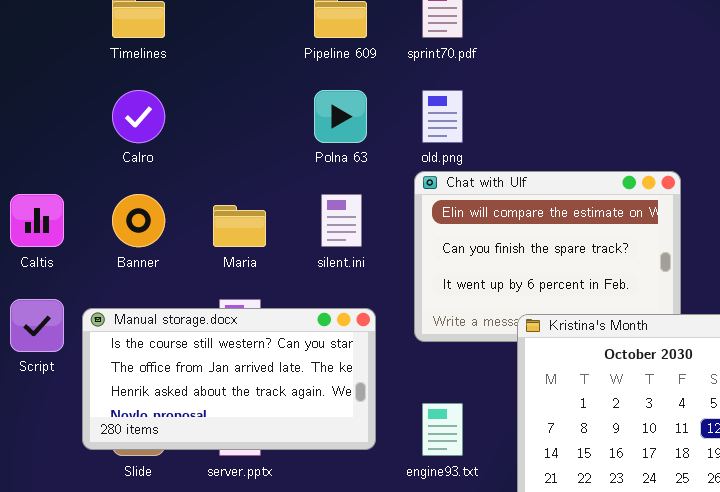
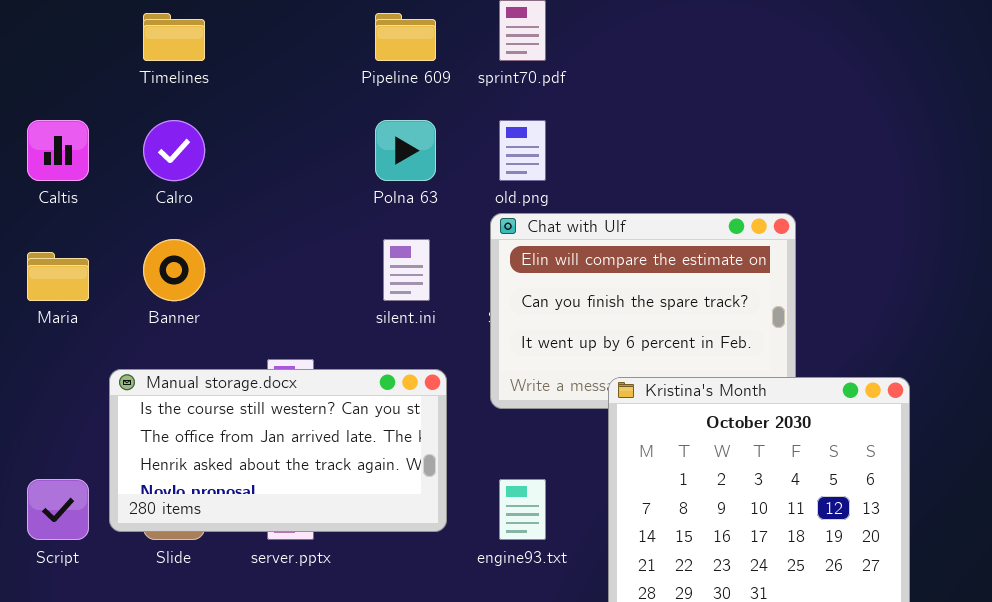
Caltis: [10,194,64,247] -> [27,120,89,181], moved
Maria: [213,205,266,247] -> [27,252,89,301], moved
Script: [10,299,64,352] -> [27,479,89,540], moved

